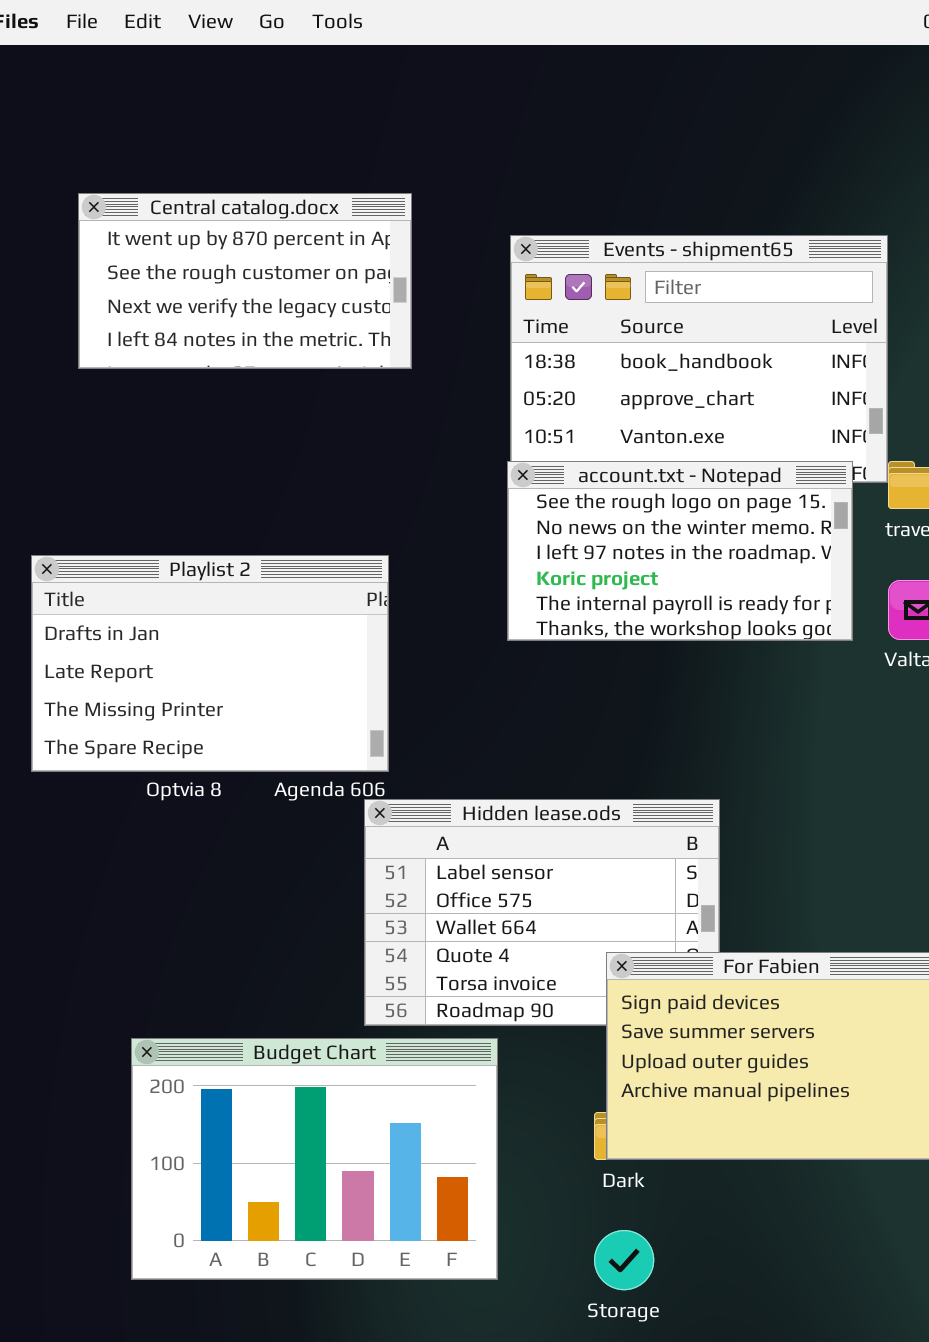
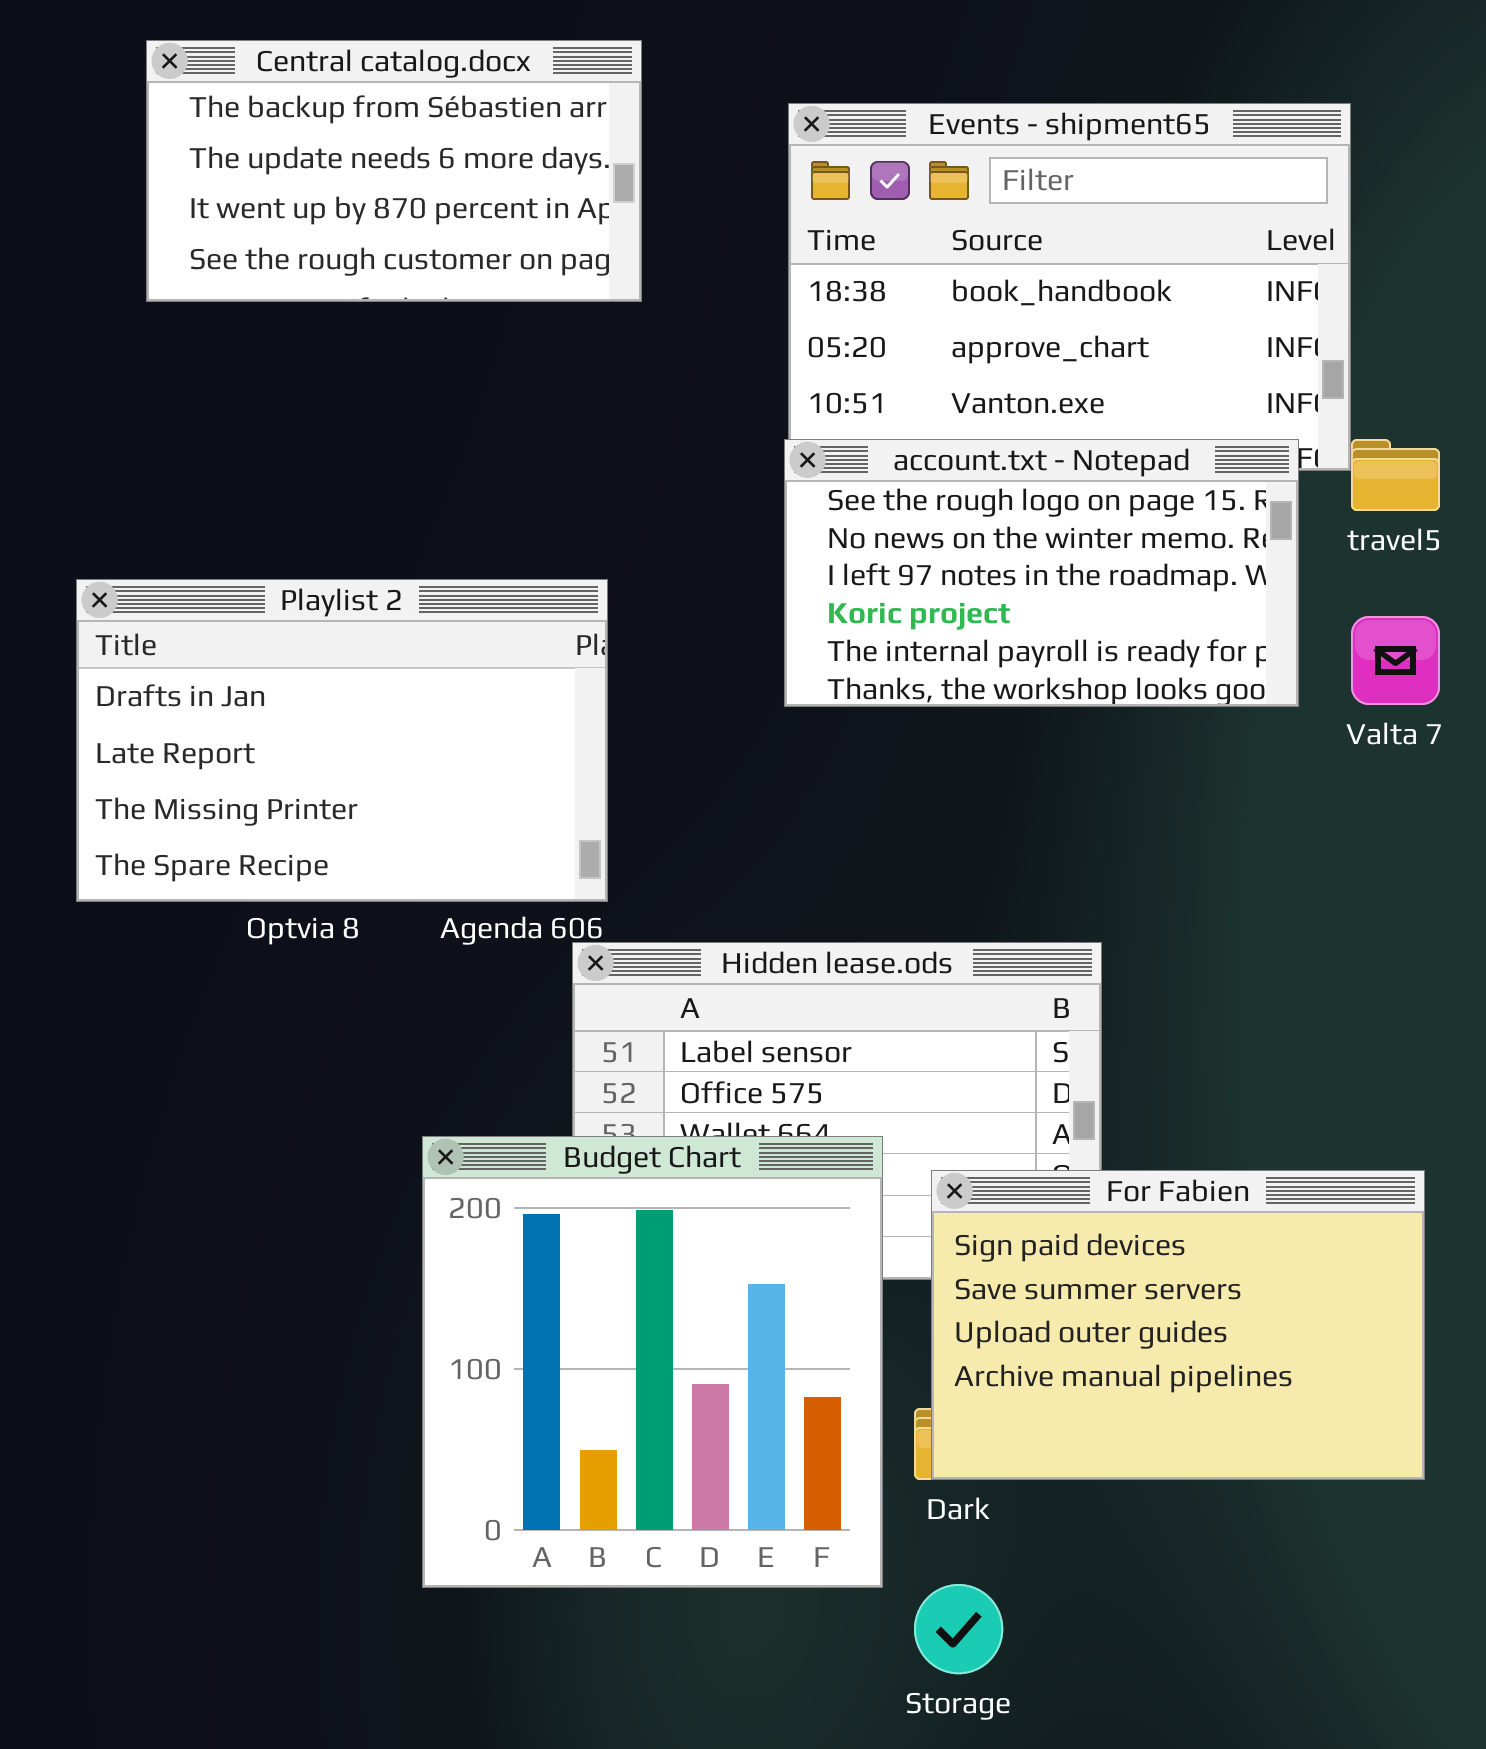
Central catalog.docx: [78,193,412,369] -> [146,40,642,302], scrolled up 2 rows
Budget Chart: [131,1038,498,1280] -> [422,1136,883,1588], moved, resized

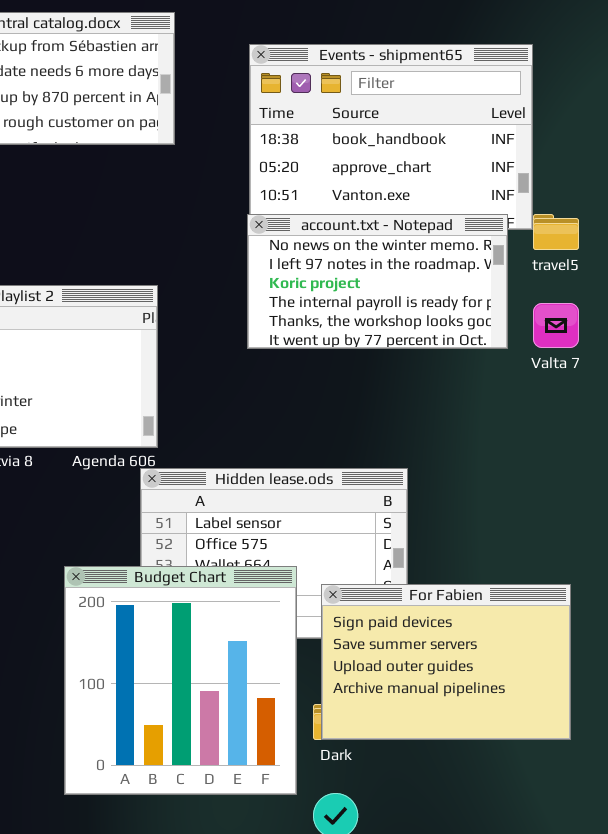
account.txt - Notepad: [784,439,1299,707] -> [247,214,508,349], scrolled down 1 row

